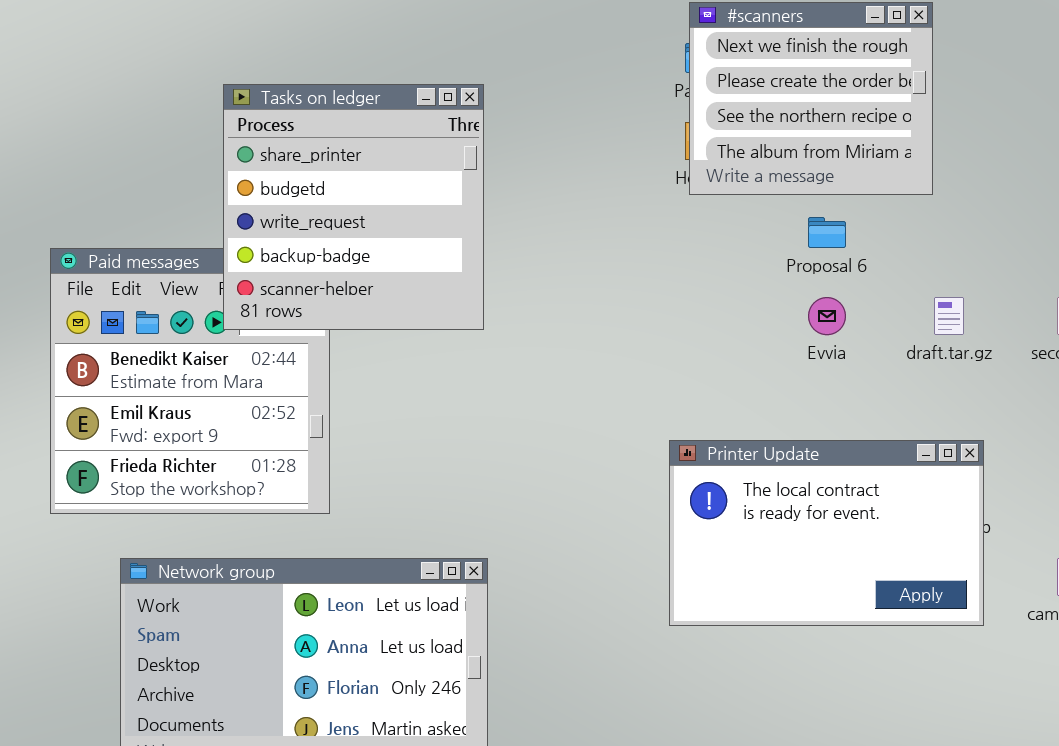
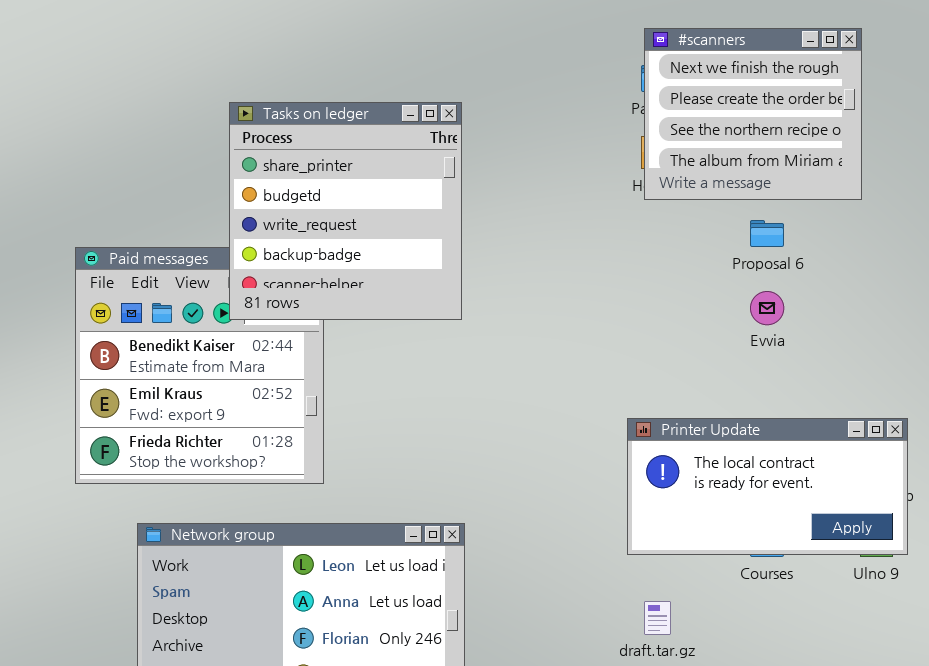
draft.tar.gz: [934,297,964,335] -> [644,601,671,635], moved
Printer Update: [669,440,984,626] -> [627,418,908,555], resized

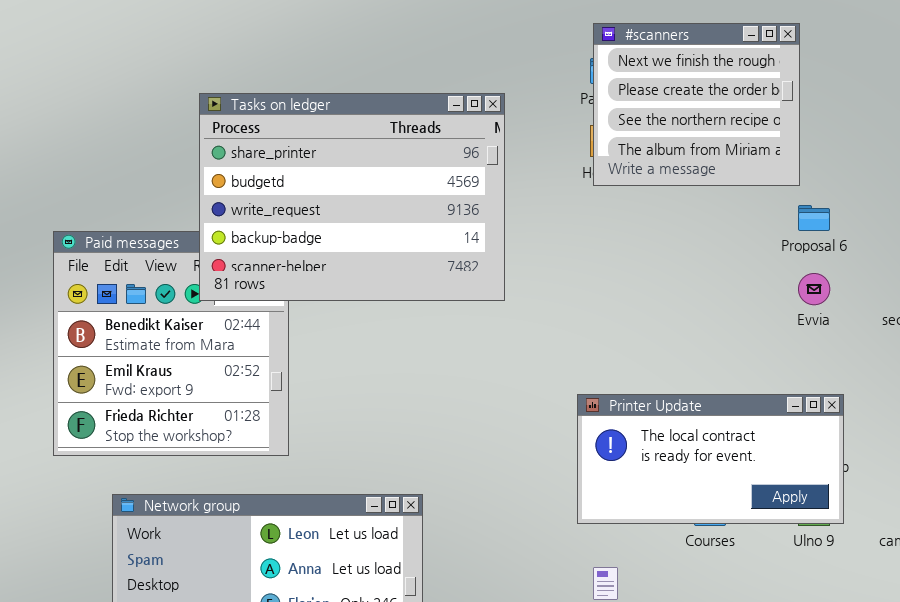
Tasks on ledger: [229,102,462,320] -> [199,93,505,301], resized
Proposal 6: [750,220,784,247] -> [798,205,830,231], moved
Evvia: [750,291,784,325] -> [798,273,830,305], moved

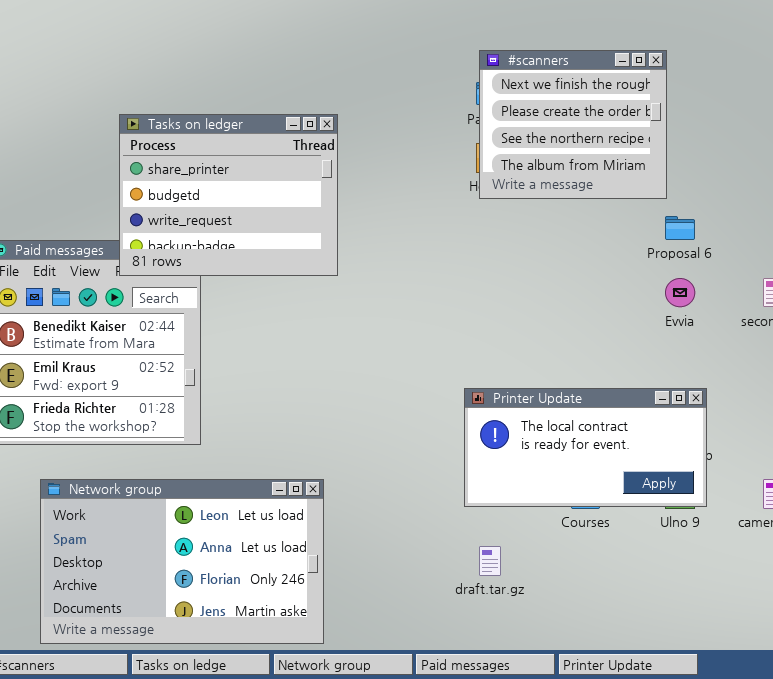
Tasks on ledger: [199,93,505,301] -> [119,114,338,276], resized

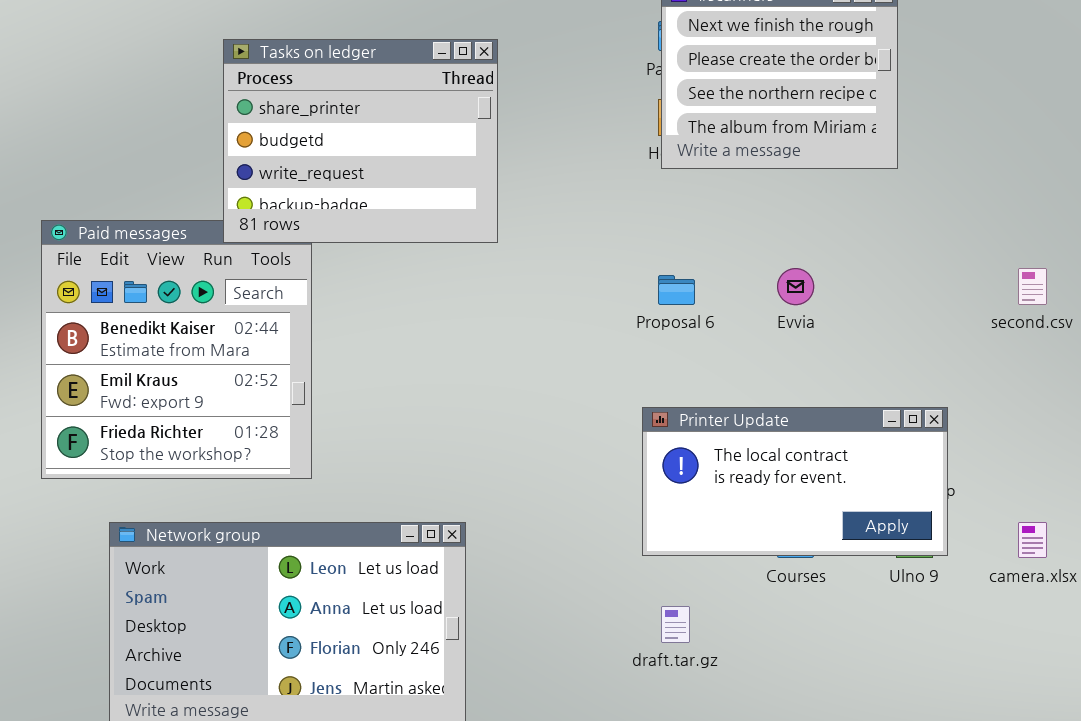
Tasks on ledger: [119,114,338,276] -> [223,39,498,243], moved
Proposal 6: [665,216,695,240] -> [658,275,695,305], moved
Evvia: [665,278,695,307] -> [777,268,814,305], moved

